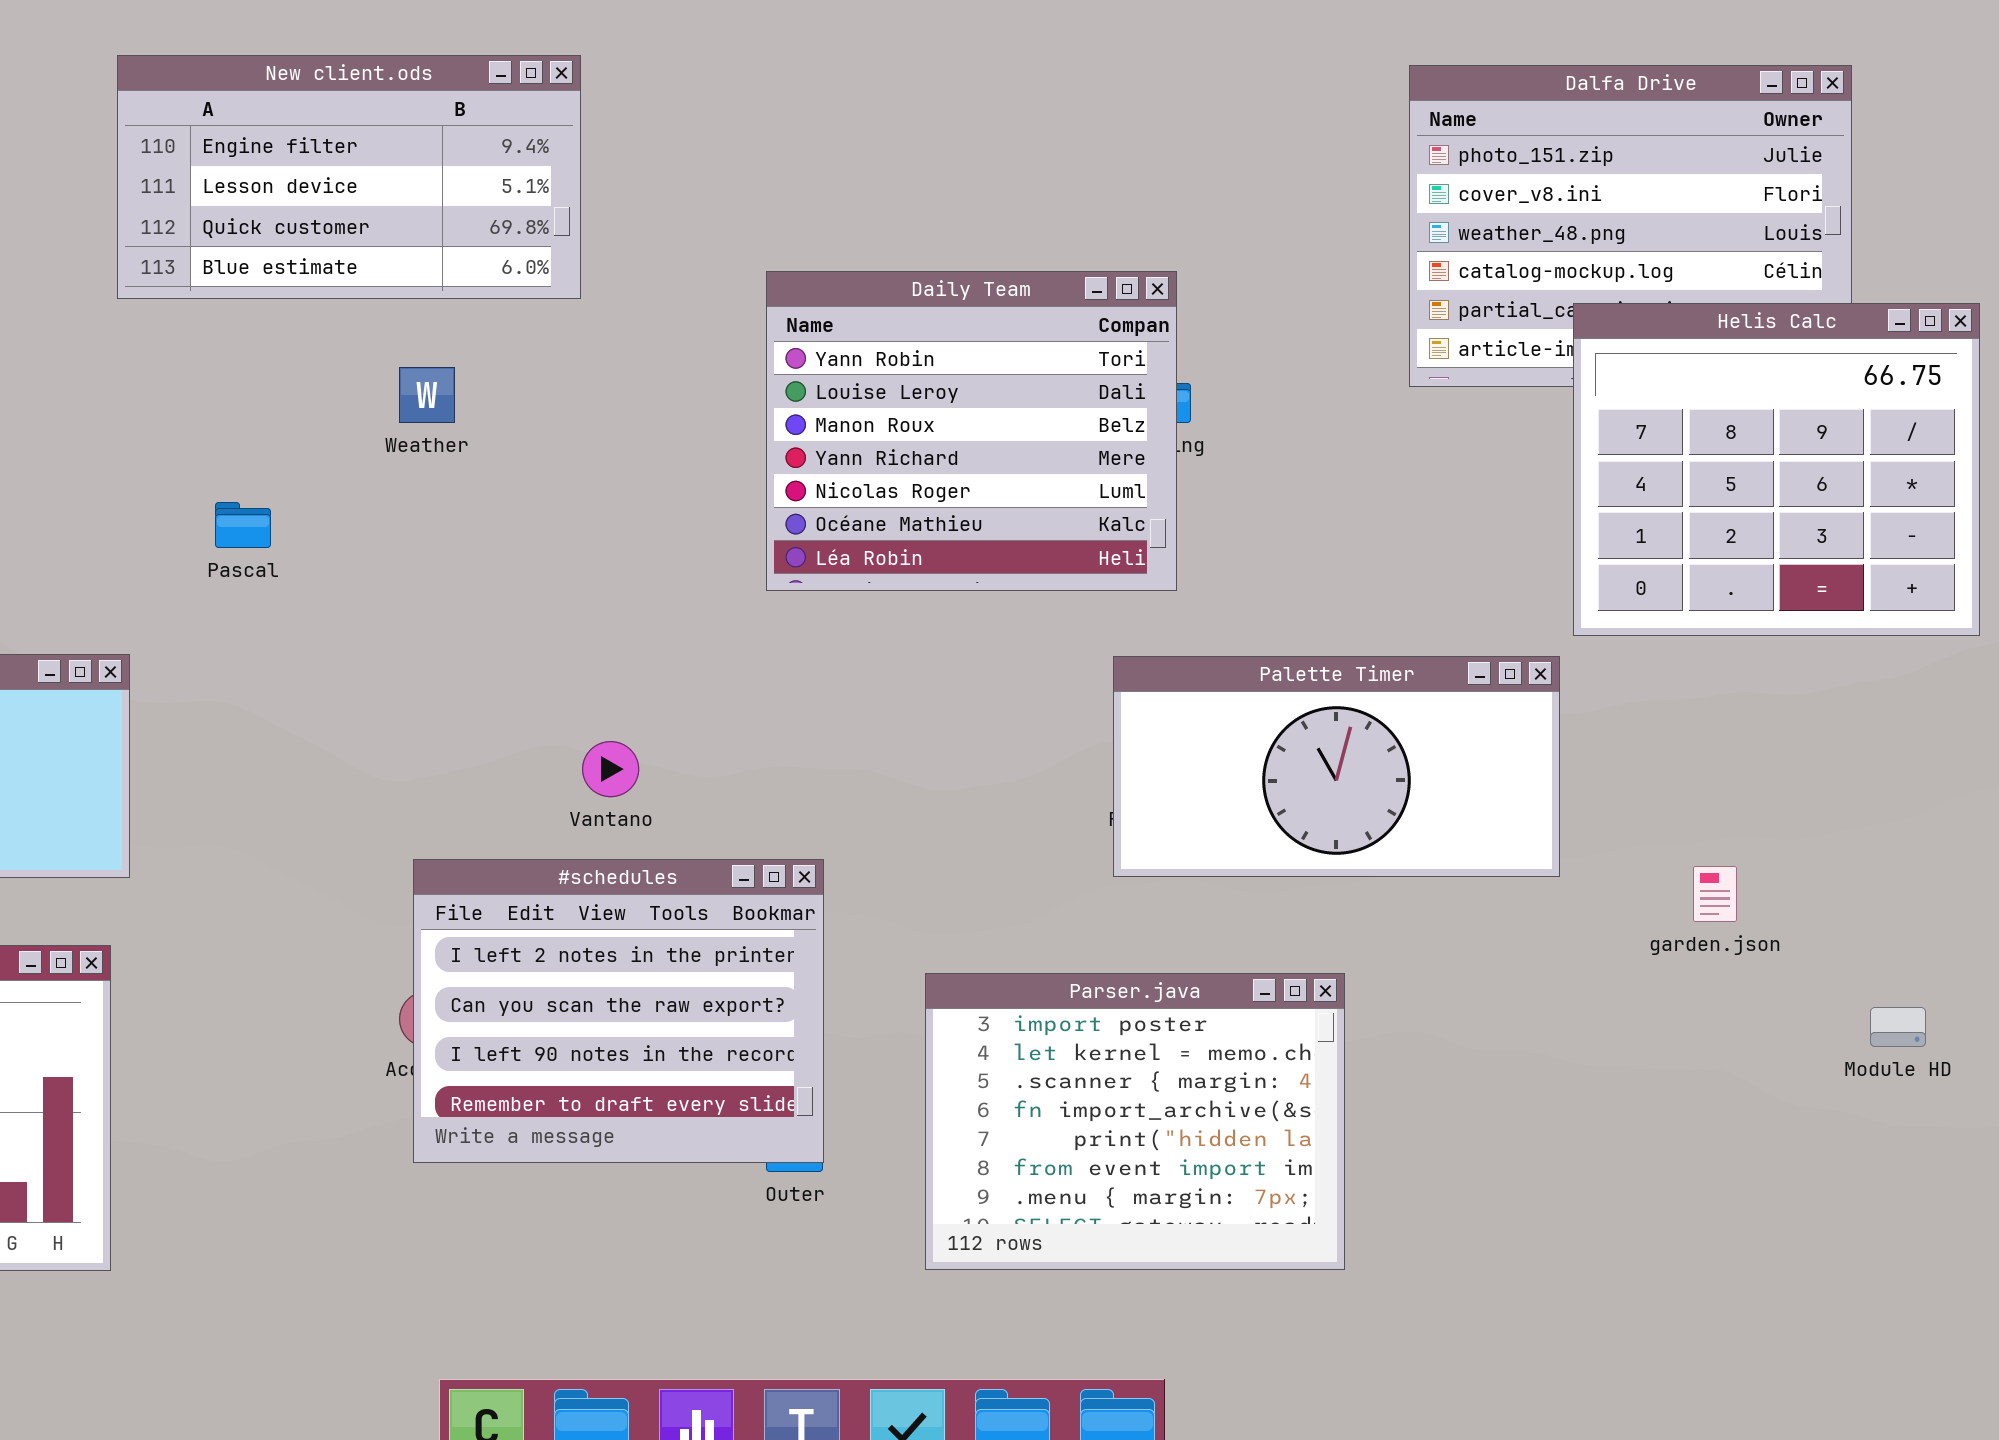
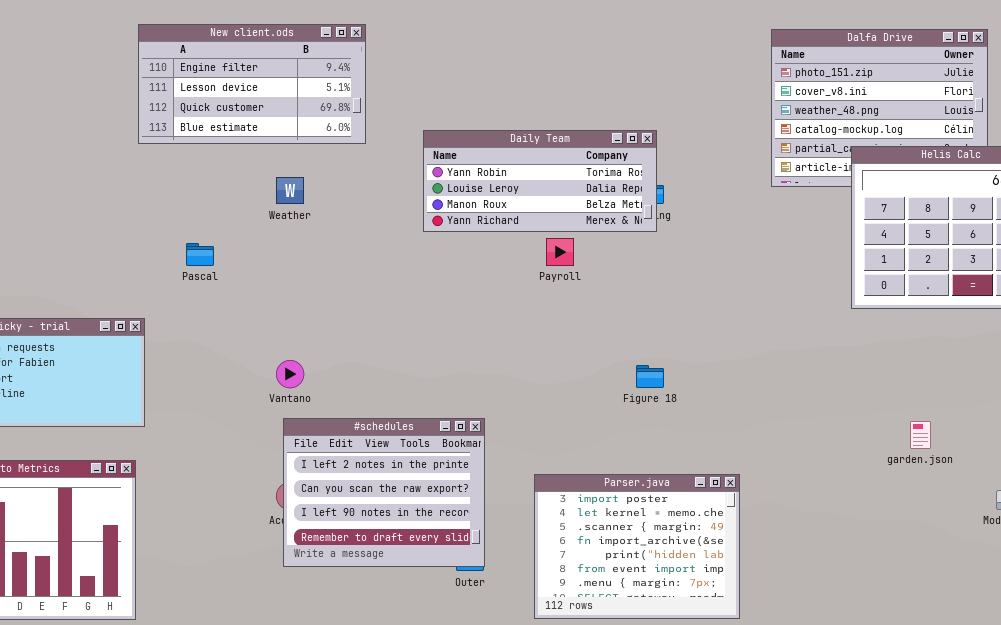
Daily Team: [766,271,1177,591] -> [423,130,657,232], resized
Palette Timer: [1113,656,1560,877] -> none, closed
Vantano: [582,741,639,797] -> [276,360,304,388], moved

